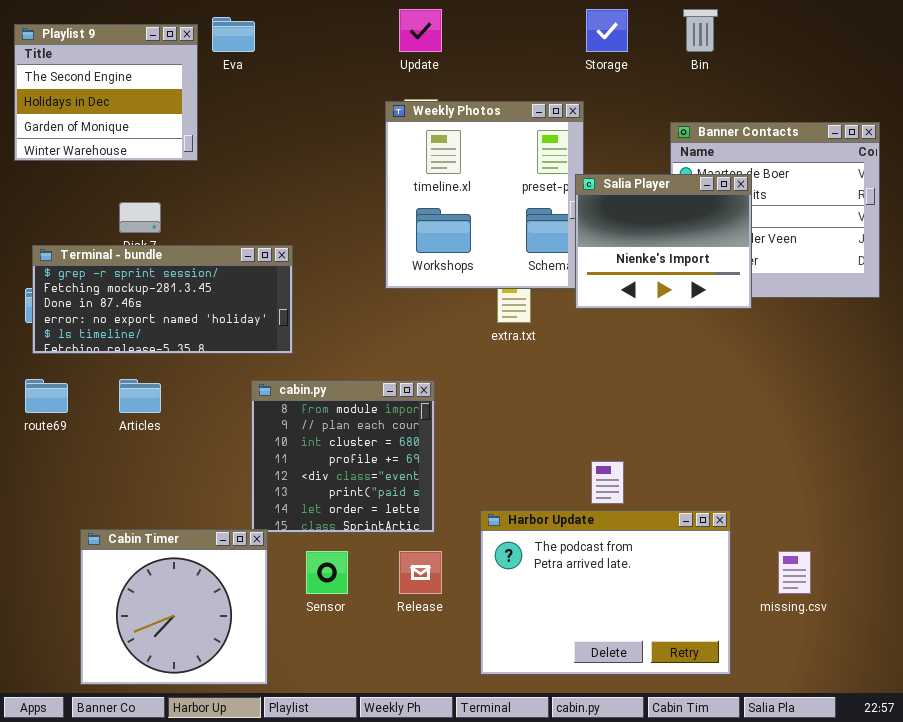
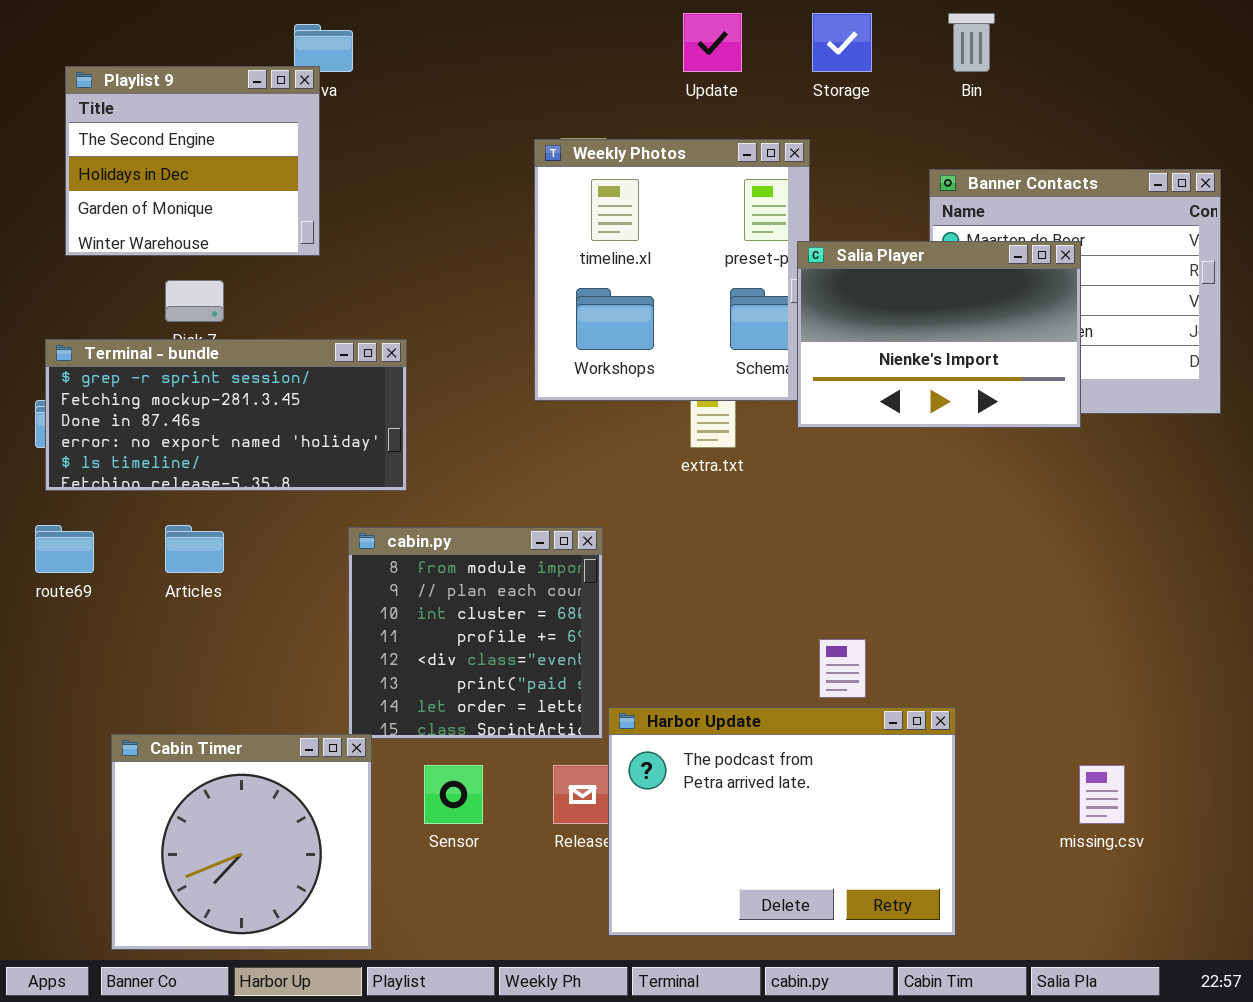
Update: [399,9,442,52] -> [683,13,742,72], moved
Playlist 9: [14,24,198,161] -> [65,66,320,256], moved
Salia Player: [575,174,752,309] -> [797,241,1081,428], resized
Harbor Update: [480,510,731,675] -> [608,707,956,936], moved

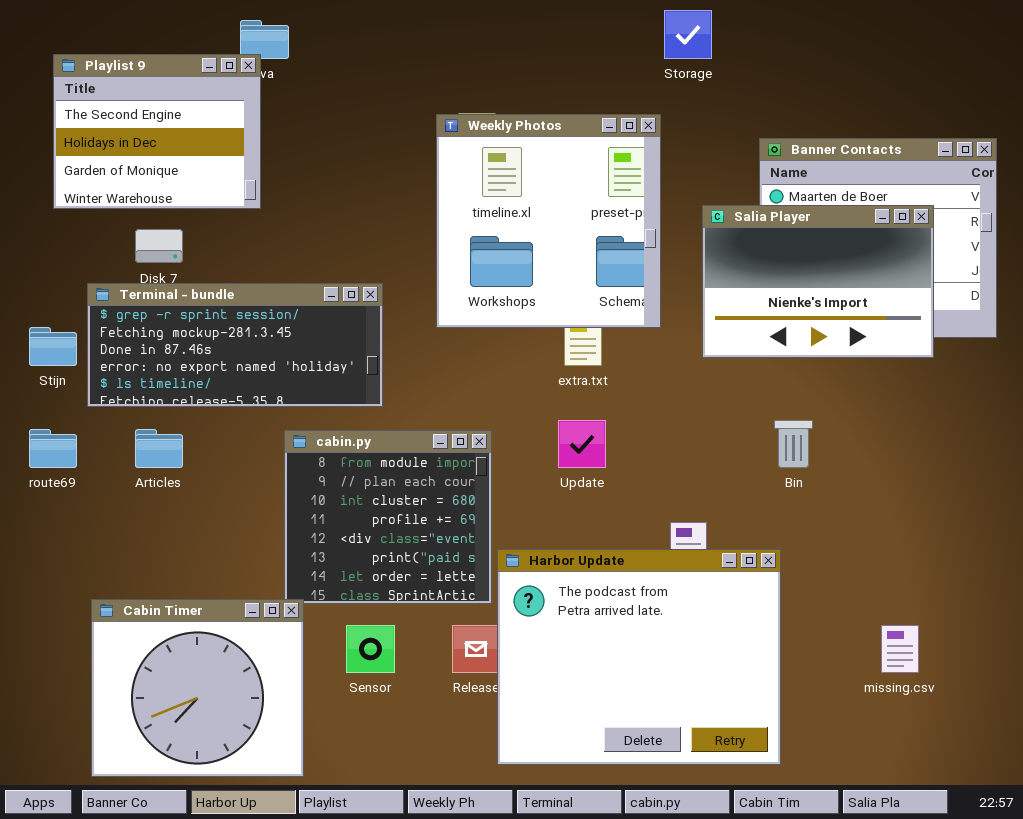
Update: [683,13,742,72] -> [558,420,606,468], moved
Bin: [948,13,995,72] -> [774,420,813,468], moved
Salia Player: [797,241,1081,428] -> [702,205,934,358], moved
Terminal - bundle: [45,339,407,491] -> [87,283,383,407], moved
Harbor Update: [608,707,956,936] -> [497,549,781,765], resized

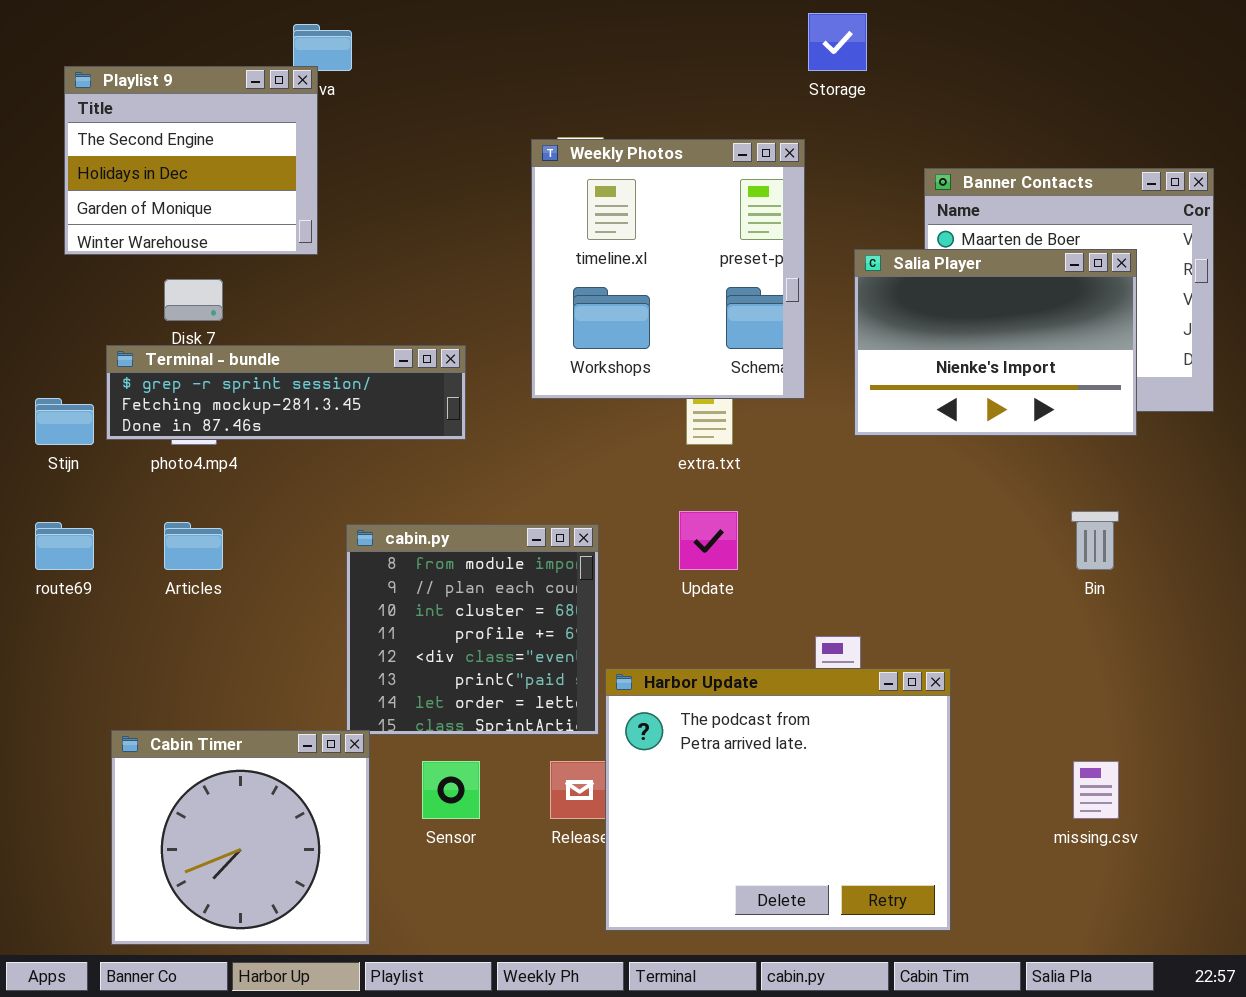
Terminal - bundle: [87,283,383,407] -> [106,345,466,440], resized
Bin: [774,420,813,468] -> [1071,511,1119,570], moved

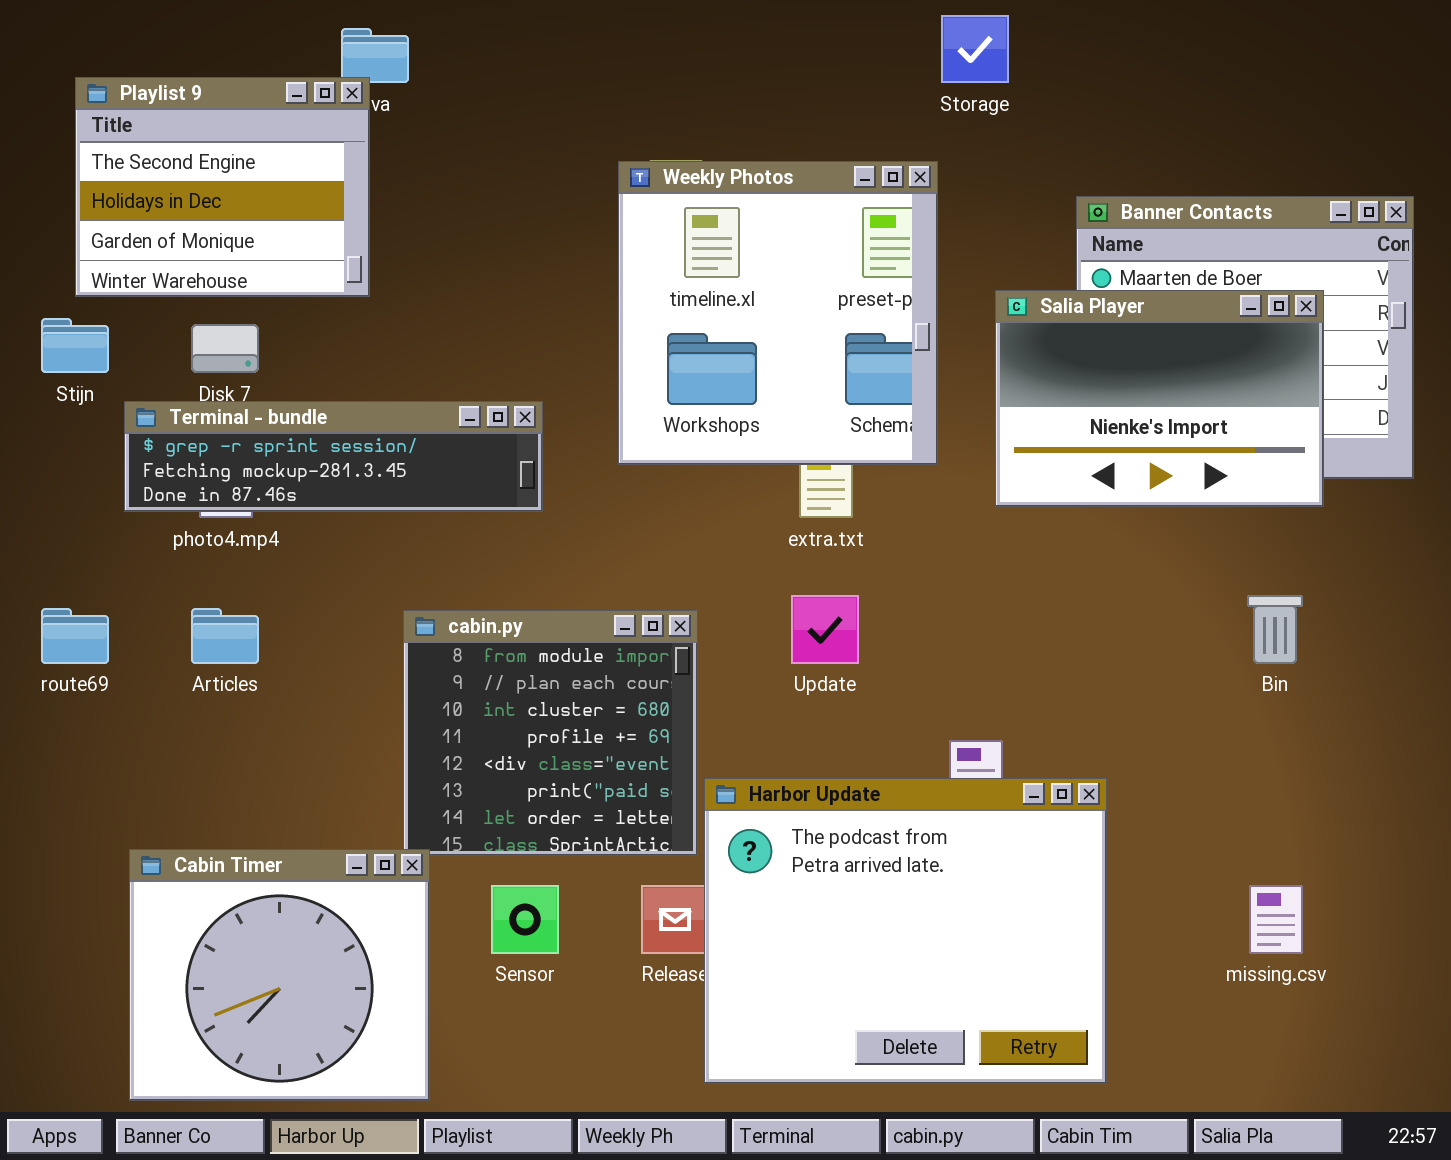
Stijn: [35,398,94,445] -> [41,318,109,373], moved

